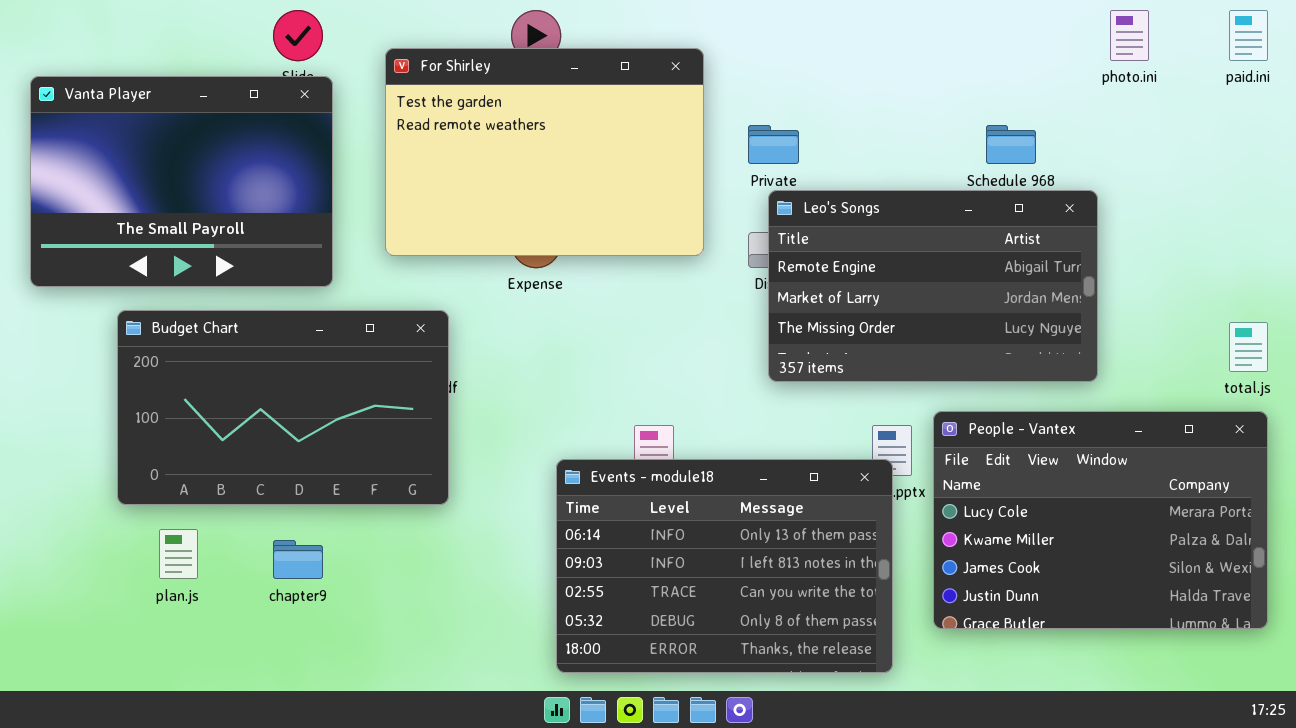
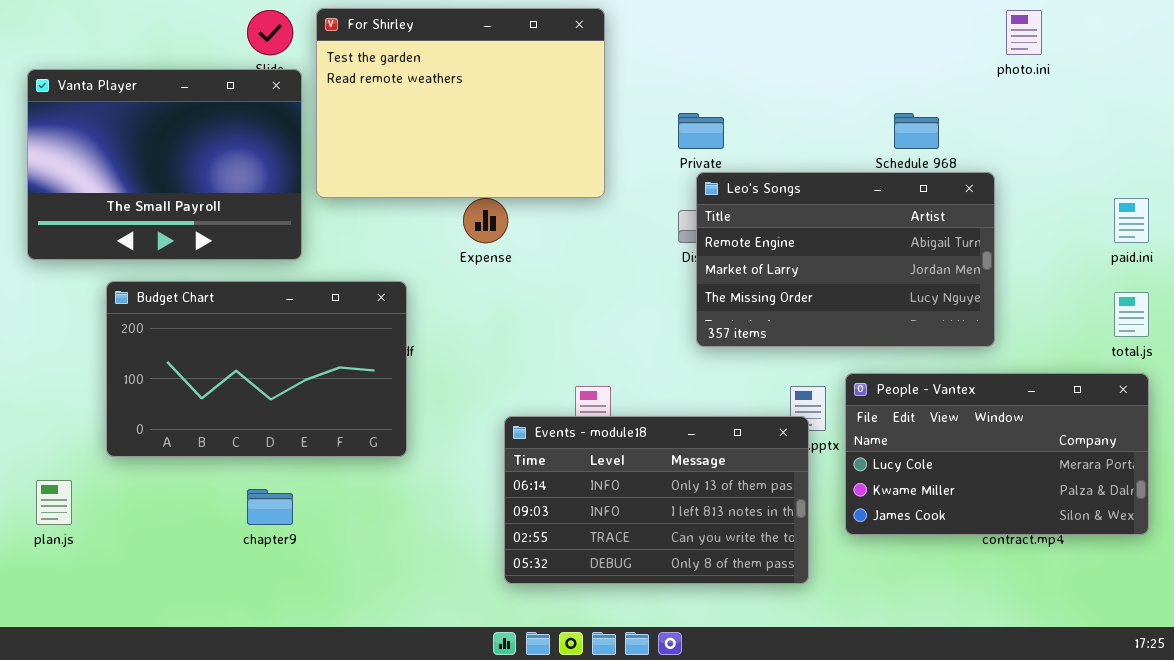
paid.ini: [1229,10,1268,61] -> [1114,198,1149,243], moved
For Shirley: [385,48,704,256] -> [316,8,605,198], moved
People - Vantex: [933,411,1268,629] -> [845,373,1149,535], resized
Events - module18: [556,459,893,673] -> [504,416,809,584], resized
plan.js: [159,529,198,579] -> [36,480,72,525], moved

